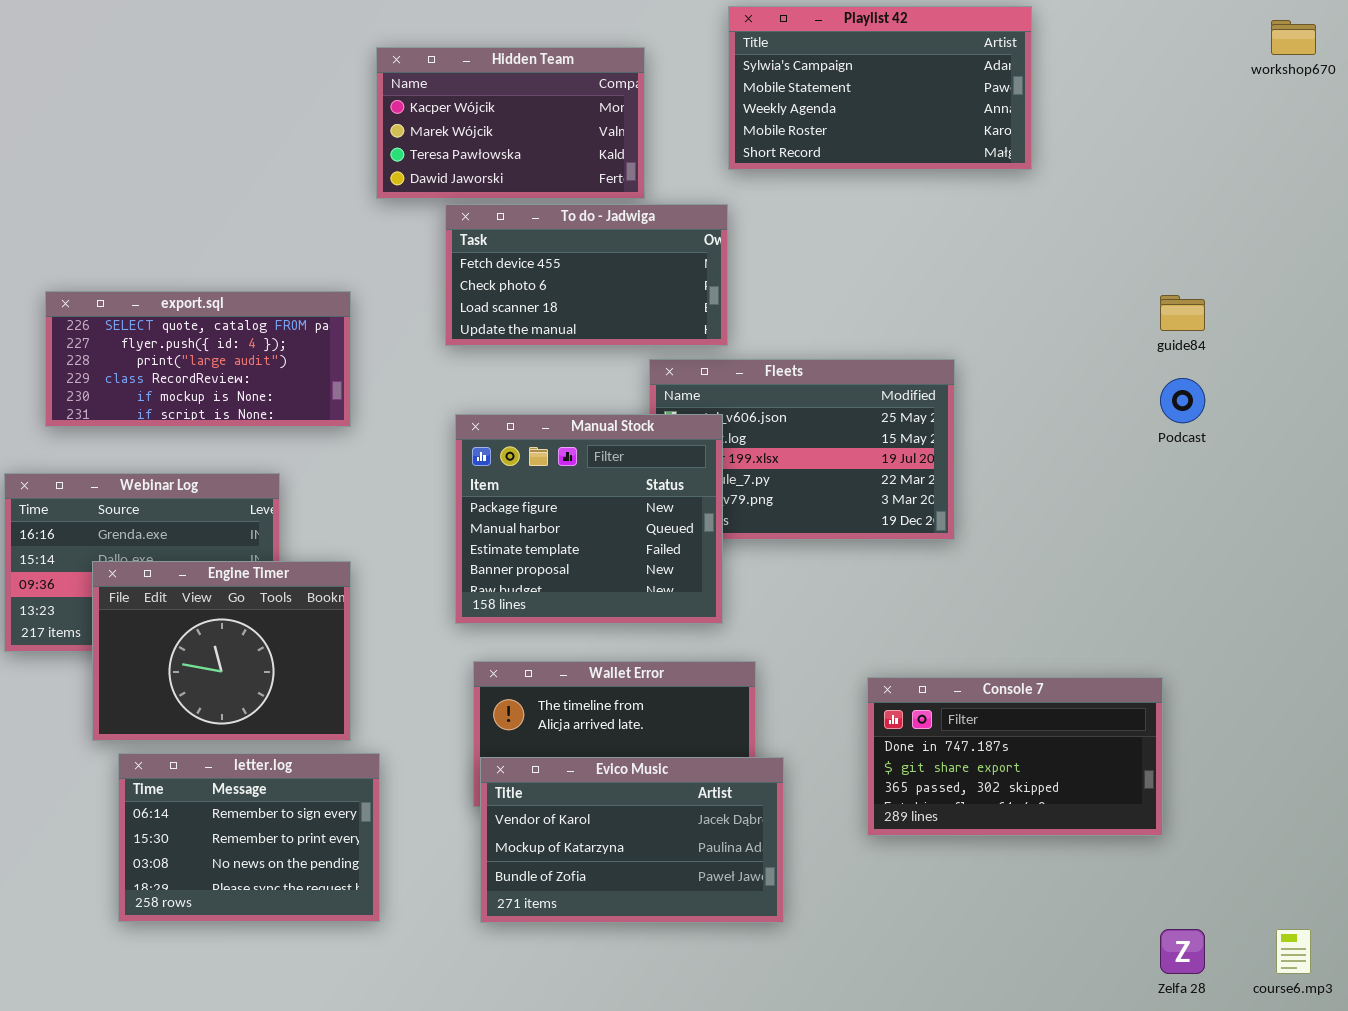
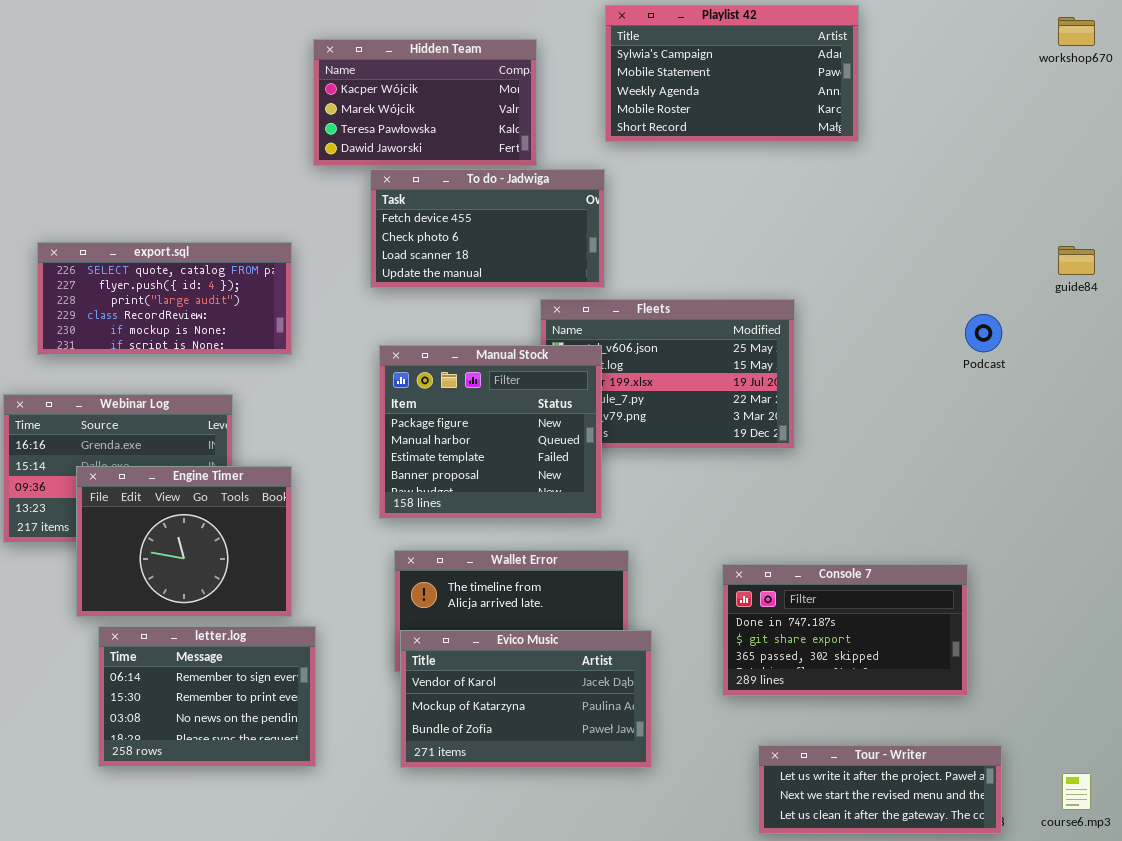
guide84: [1160,295,1205,331] -> [1058,246,1095,275], moved
Tour - Writer: none -> [758,745,1002,834], opened

